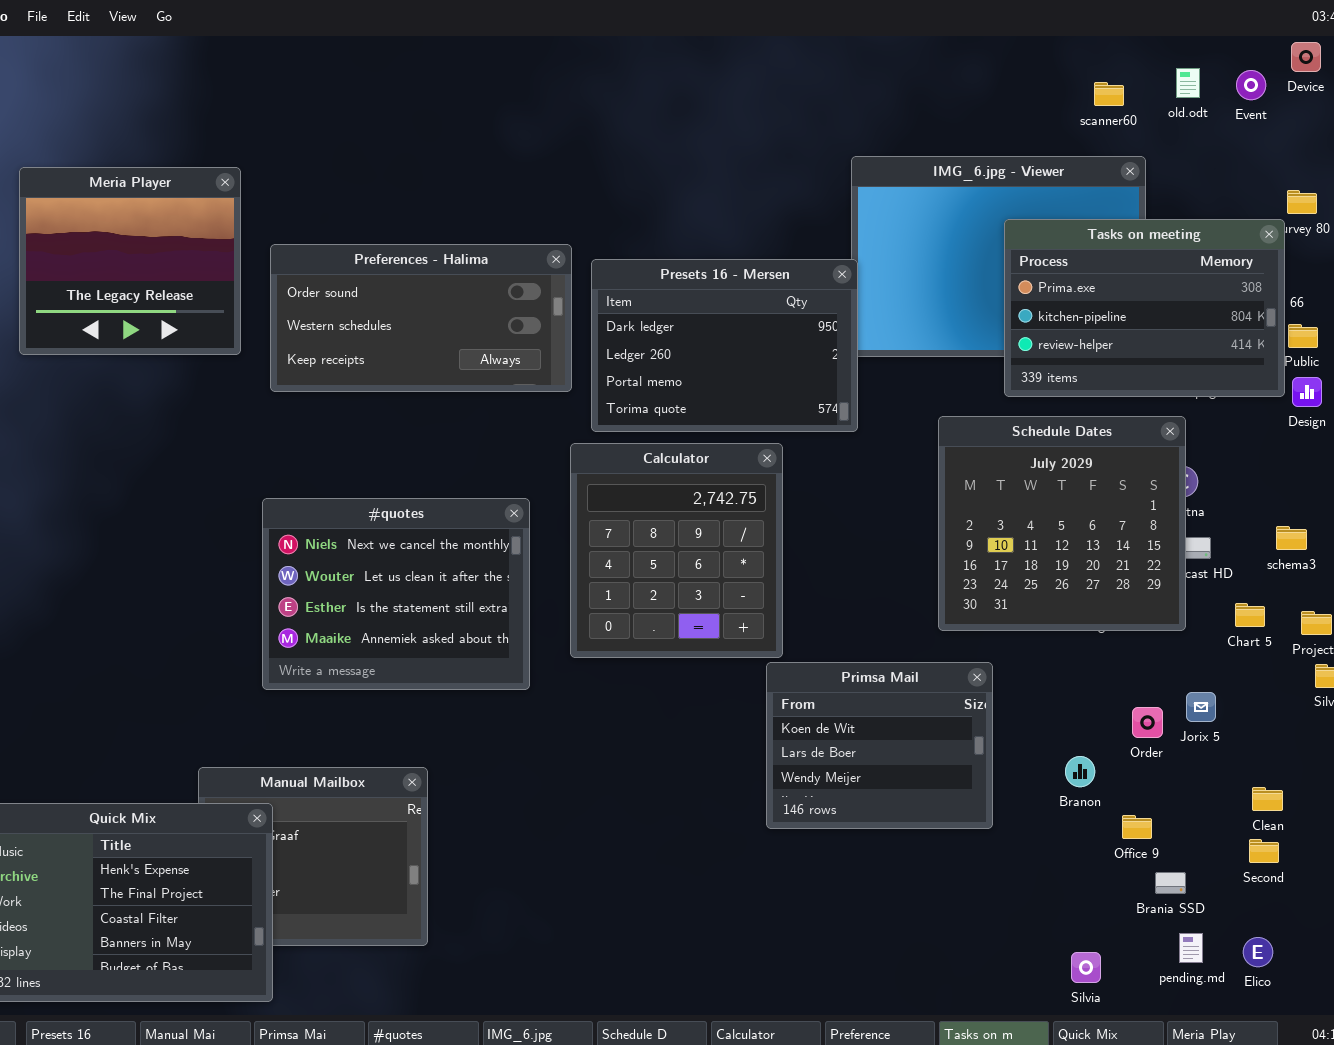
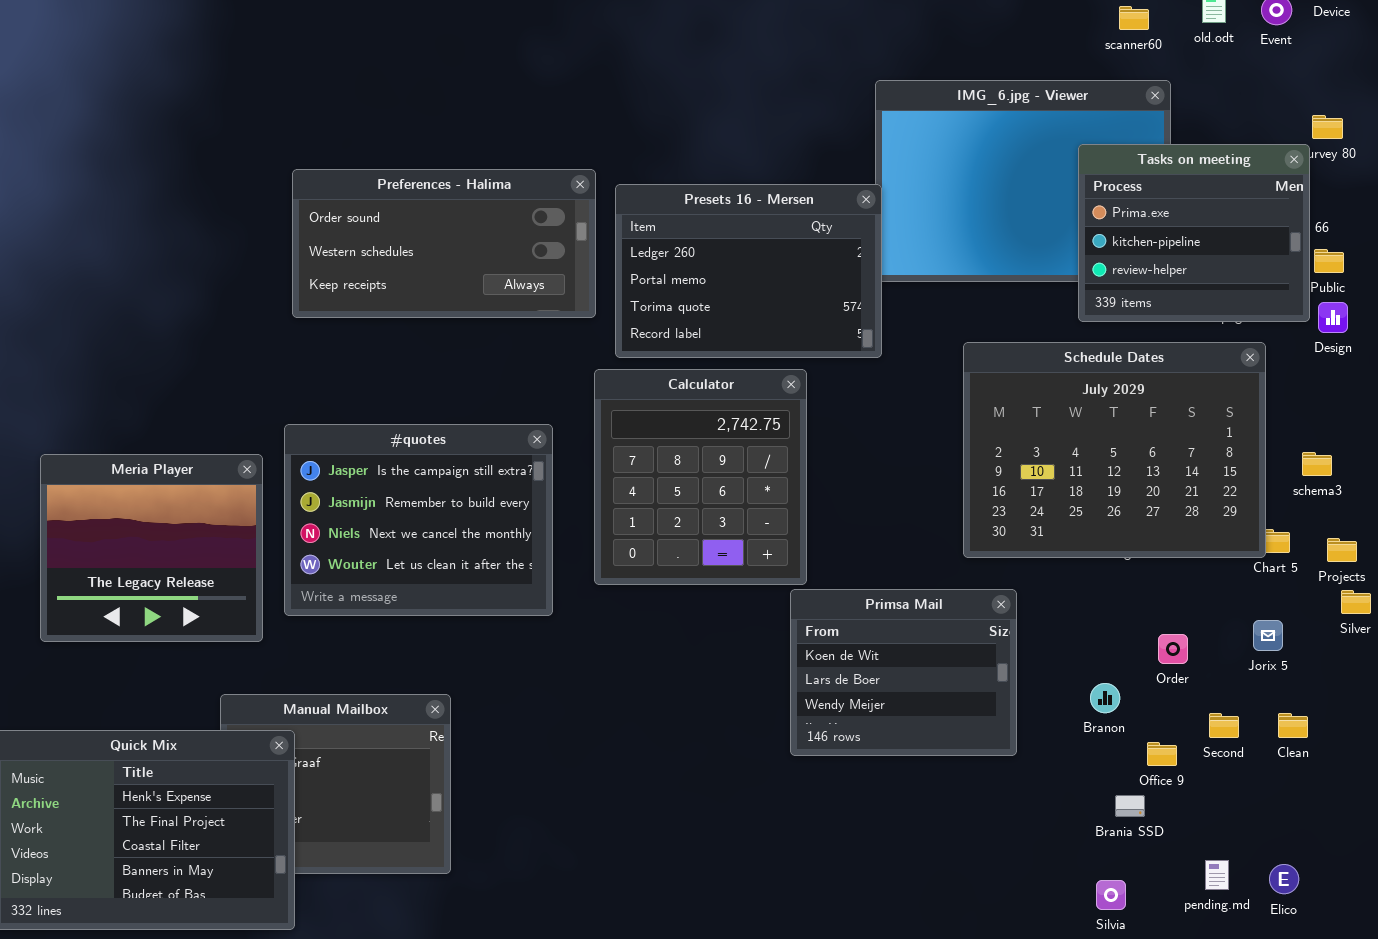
Meria Player: [19,167,241,355] -> [40,454,263,642], moved
Tasks on meeting: [1004,219,1285,397] -> [1078,144,1310,322], resized
Presets 16 - Mersen: [591,259,858,432] -> [615,184,882,358], scrolled down 1 row
Schedule Dates: [938,416,1186,631] -> [963,342,1266,558], resized
#quotes: [262,498,530,690] -> [284,424,553,616], scrolled up 2 rows
Jorix 5: [1186,692,1216,722] -> [1253,620,1283,651], moved
Second: [1249,839,1279,863] -> [1209,713,1239,738], moved
Brania SSD: [1155,872,1186,894] -> [1115,795,1145,817], moved

